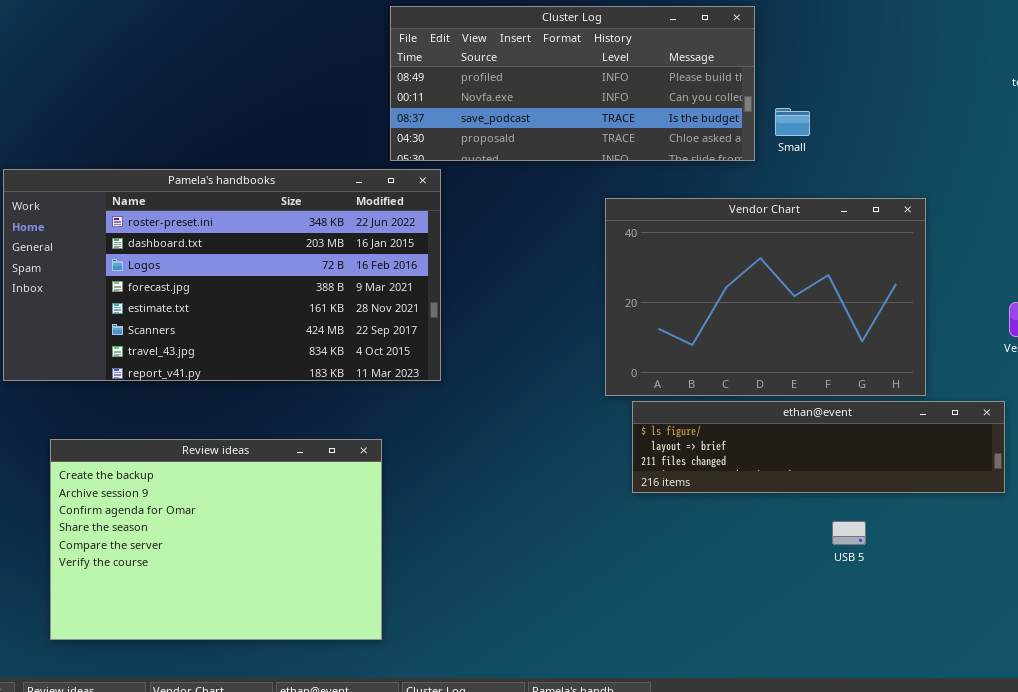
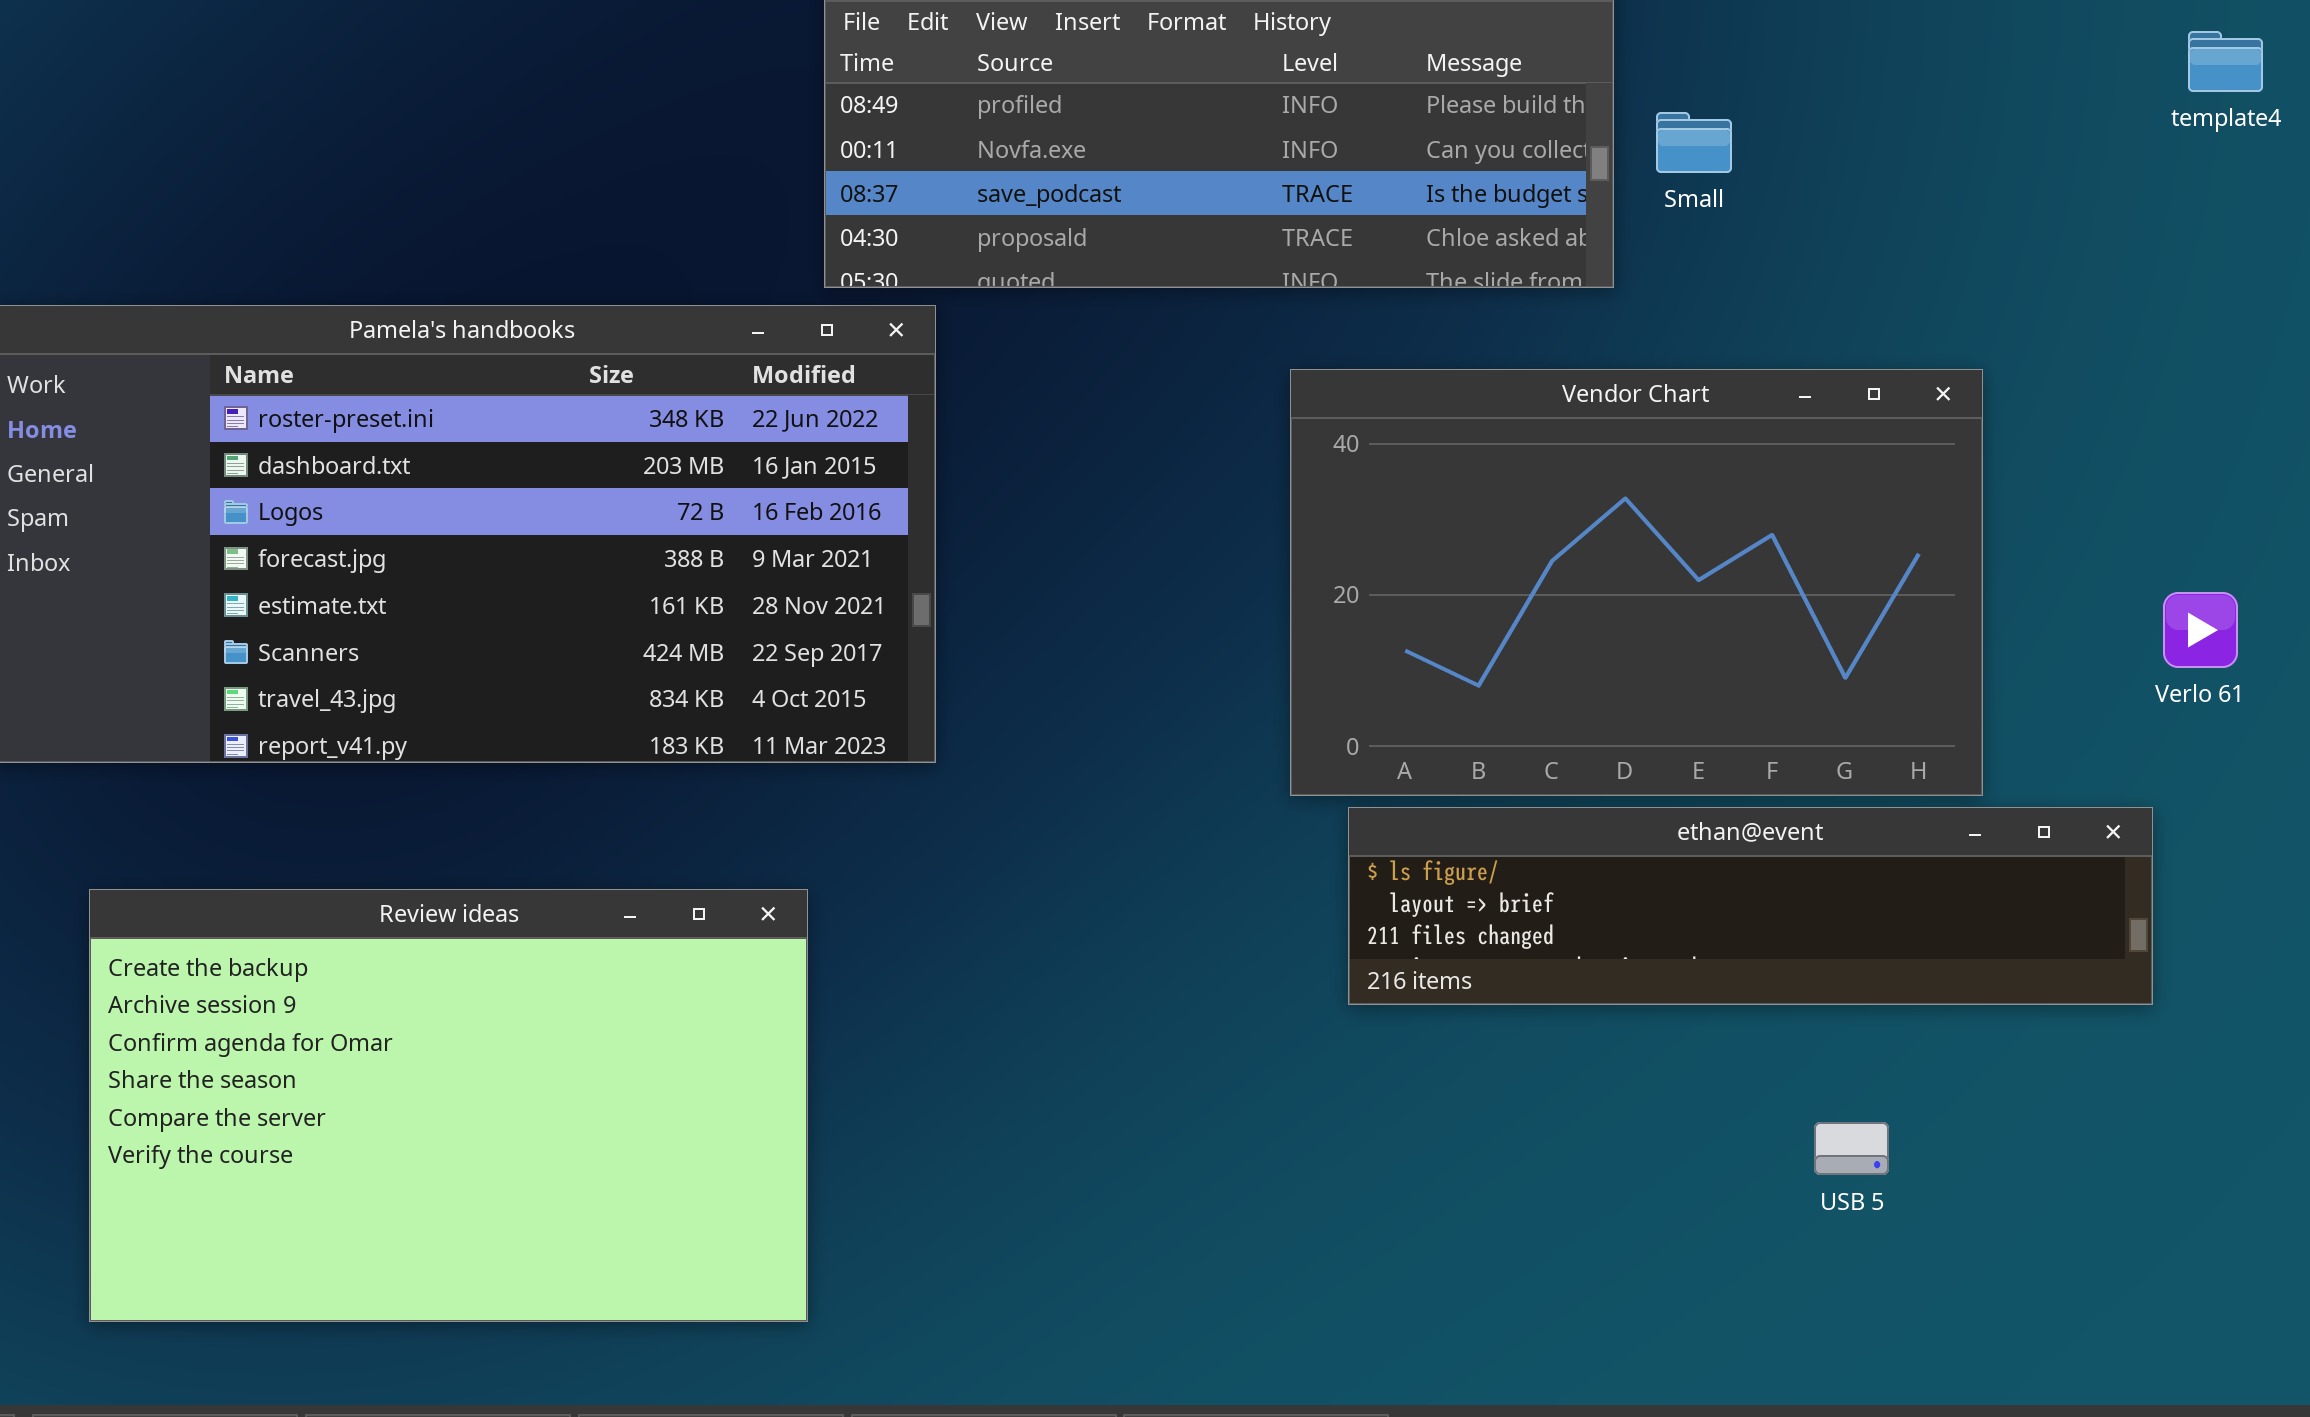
Small: [775,108,810,136] -> [1656,112,1732,173], moved
USB 5: [832,521,866,545] -> [1814,1122,1889,1175], moved

